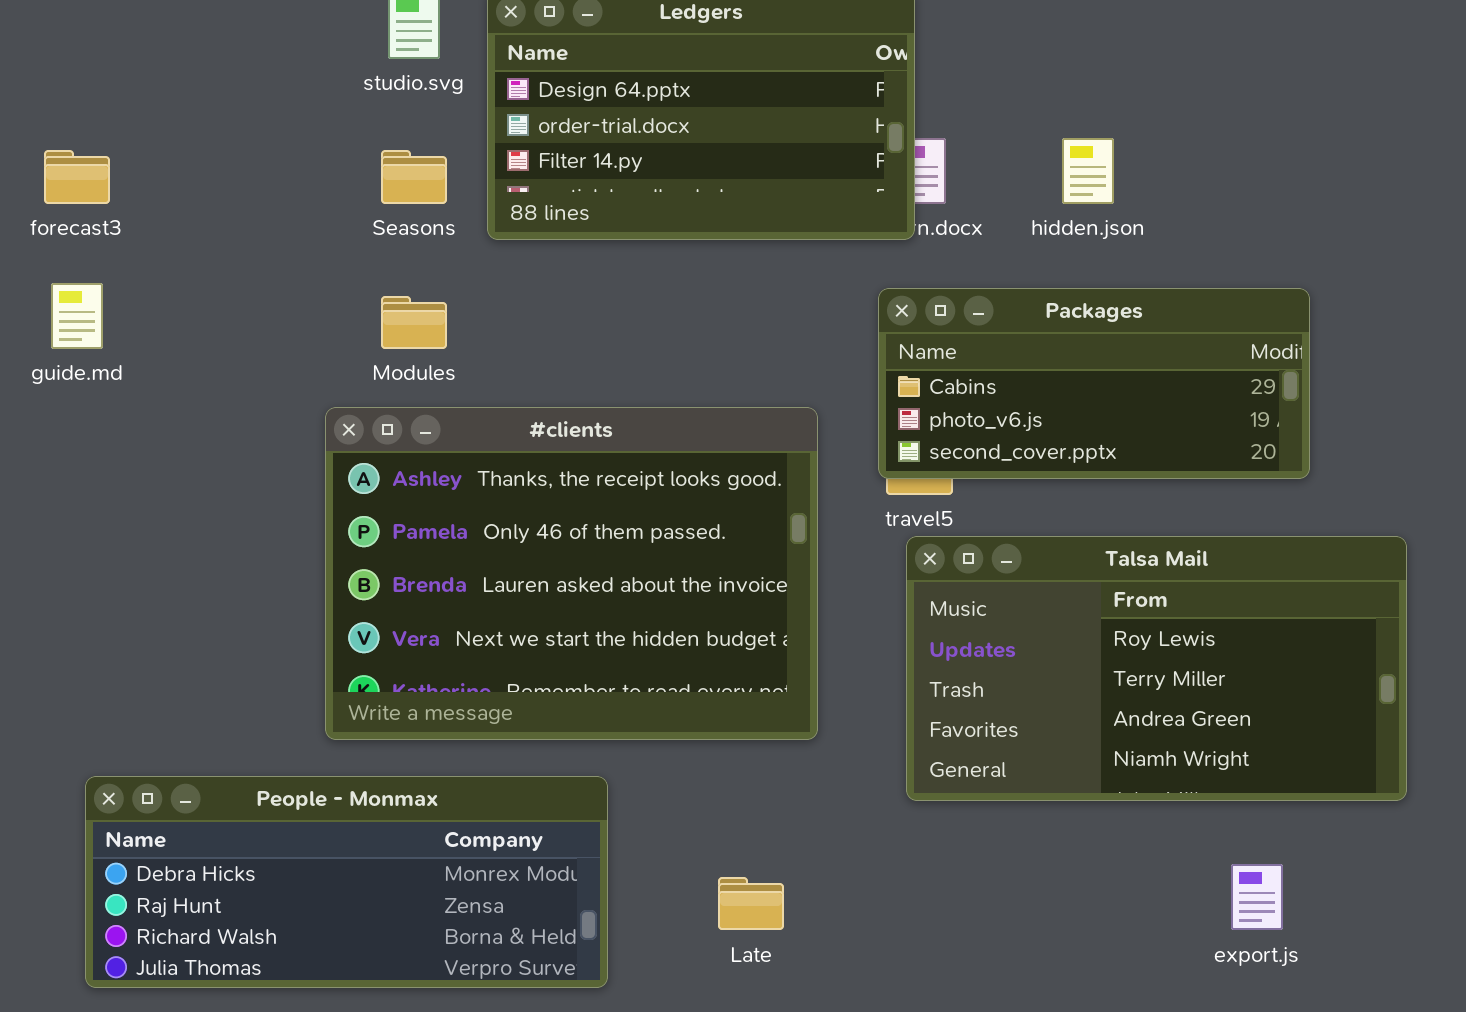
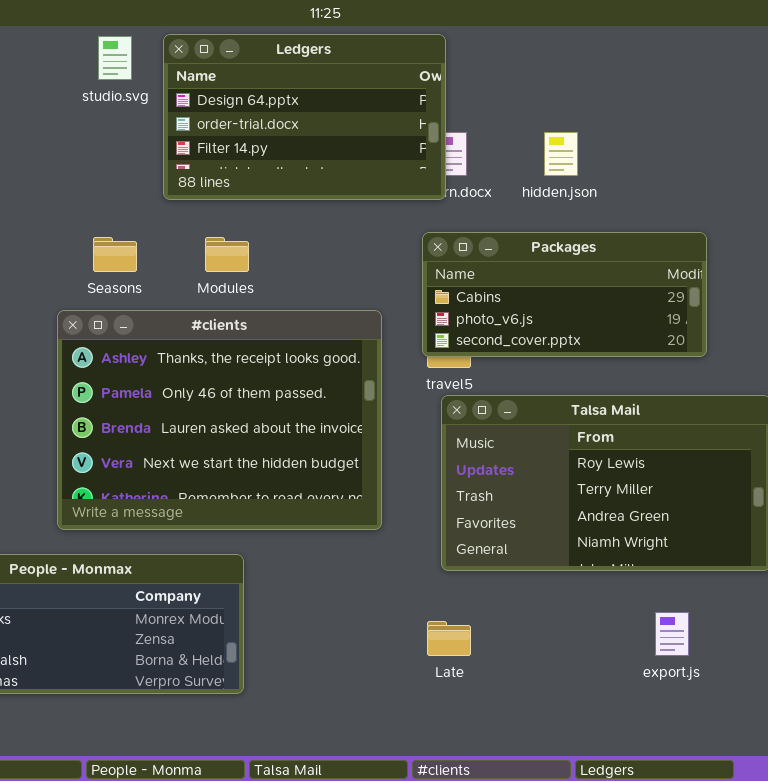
Seasons: [381,150,447,204] -> [93,237,137,272], moved
Modules: [381,296,447,349] -> [205,237,249,272], moved
Late: [718,877,784,930] -> [427,621,471,656], moved

